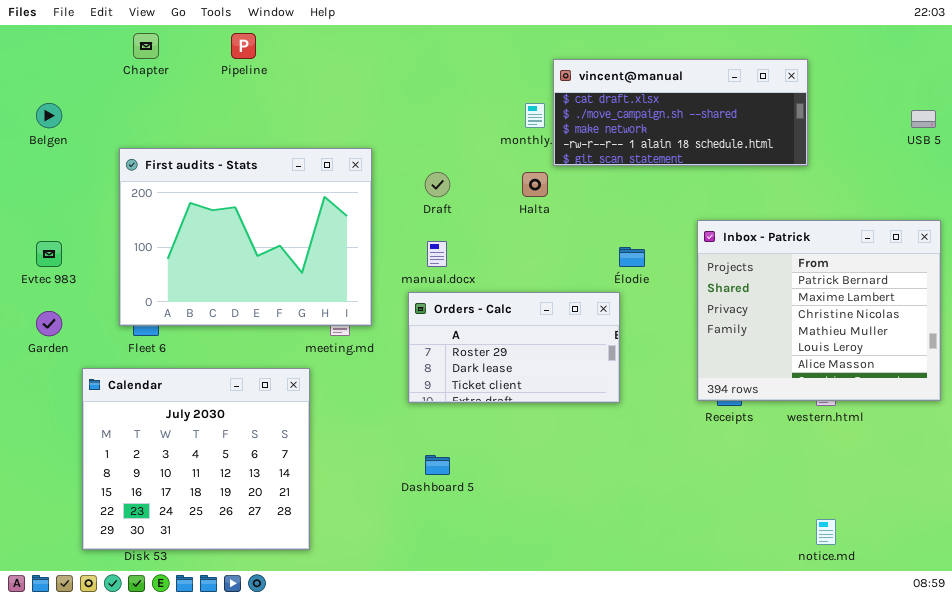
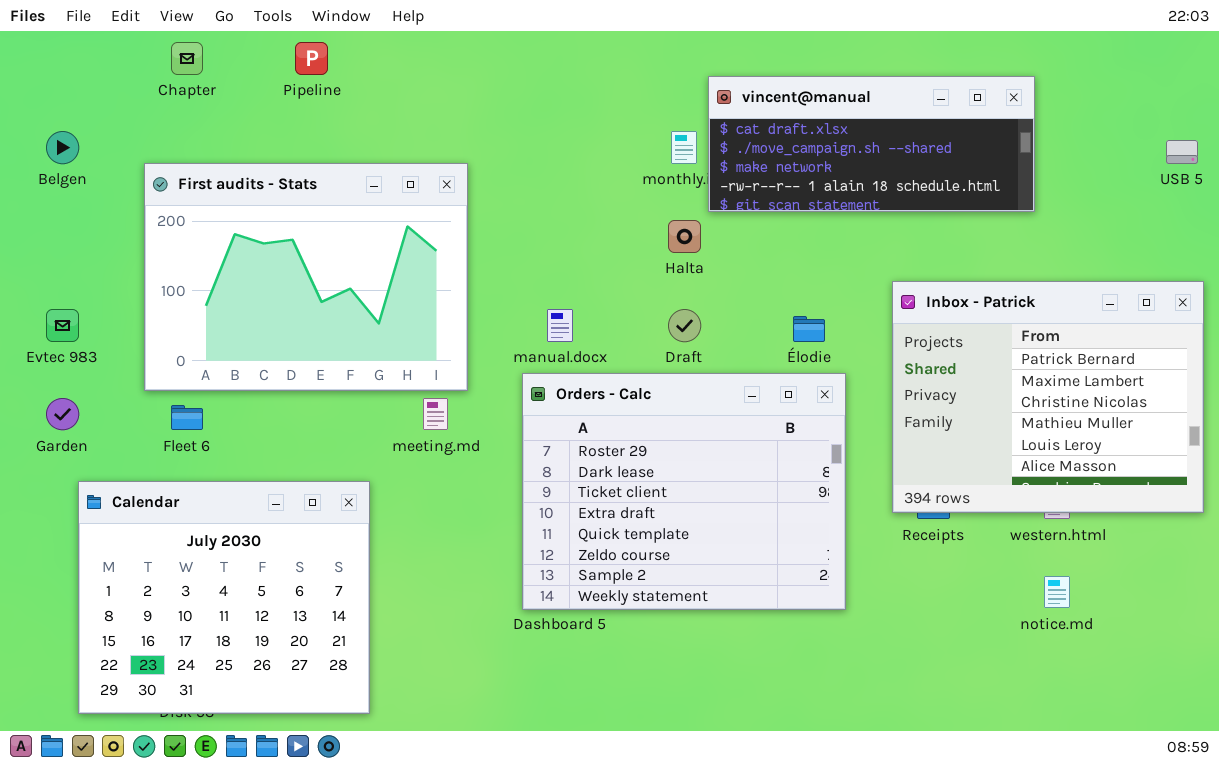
First audits - Stats: [119,148,372,326] -> [144,163,468,391], moved
Draft: [425,172,450,197] -> [668,309,701,342], moved
Orders - Calc: [408,292,620,403] -> [522,373,846,610], resized
Calendar: [82,368,310,550] -> [78,481,370,714], moved
notice.md: [816,519,836,545] -> [1044,576,1070,608], moved

